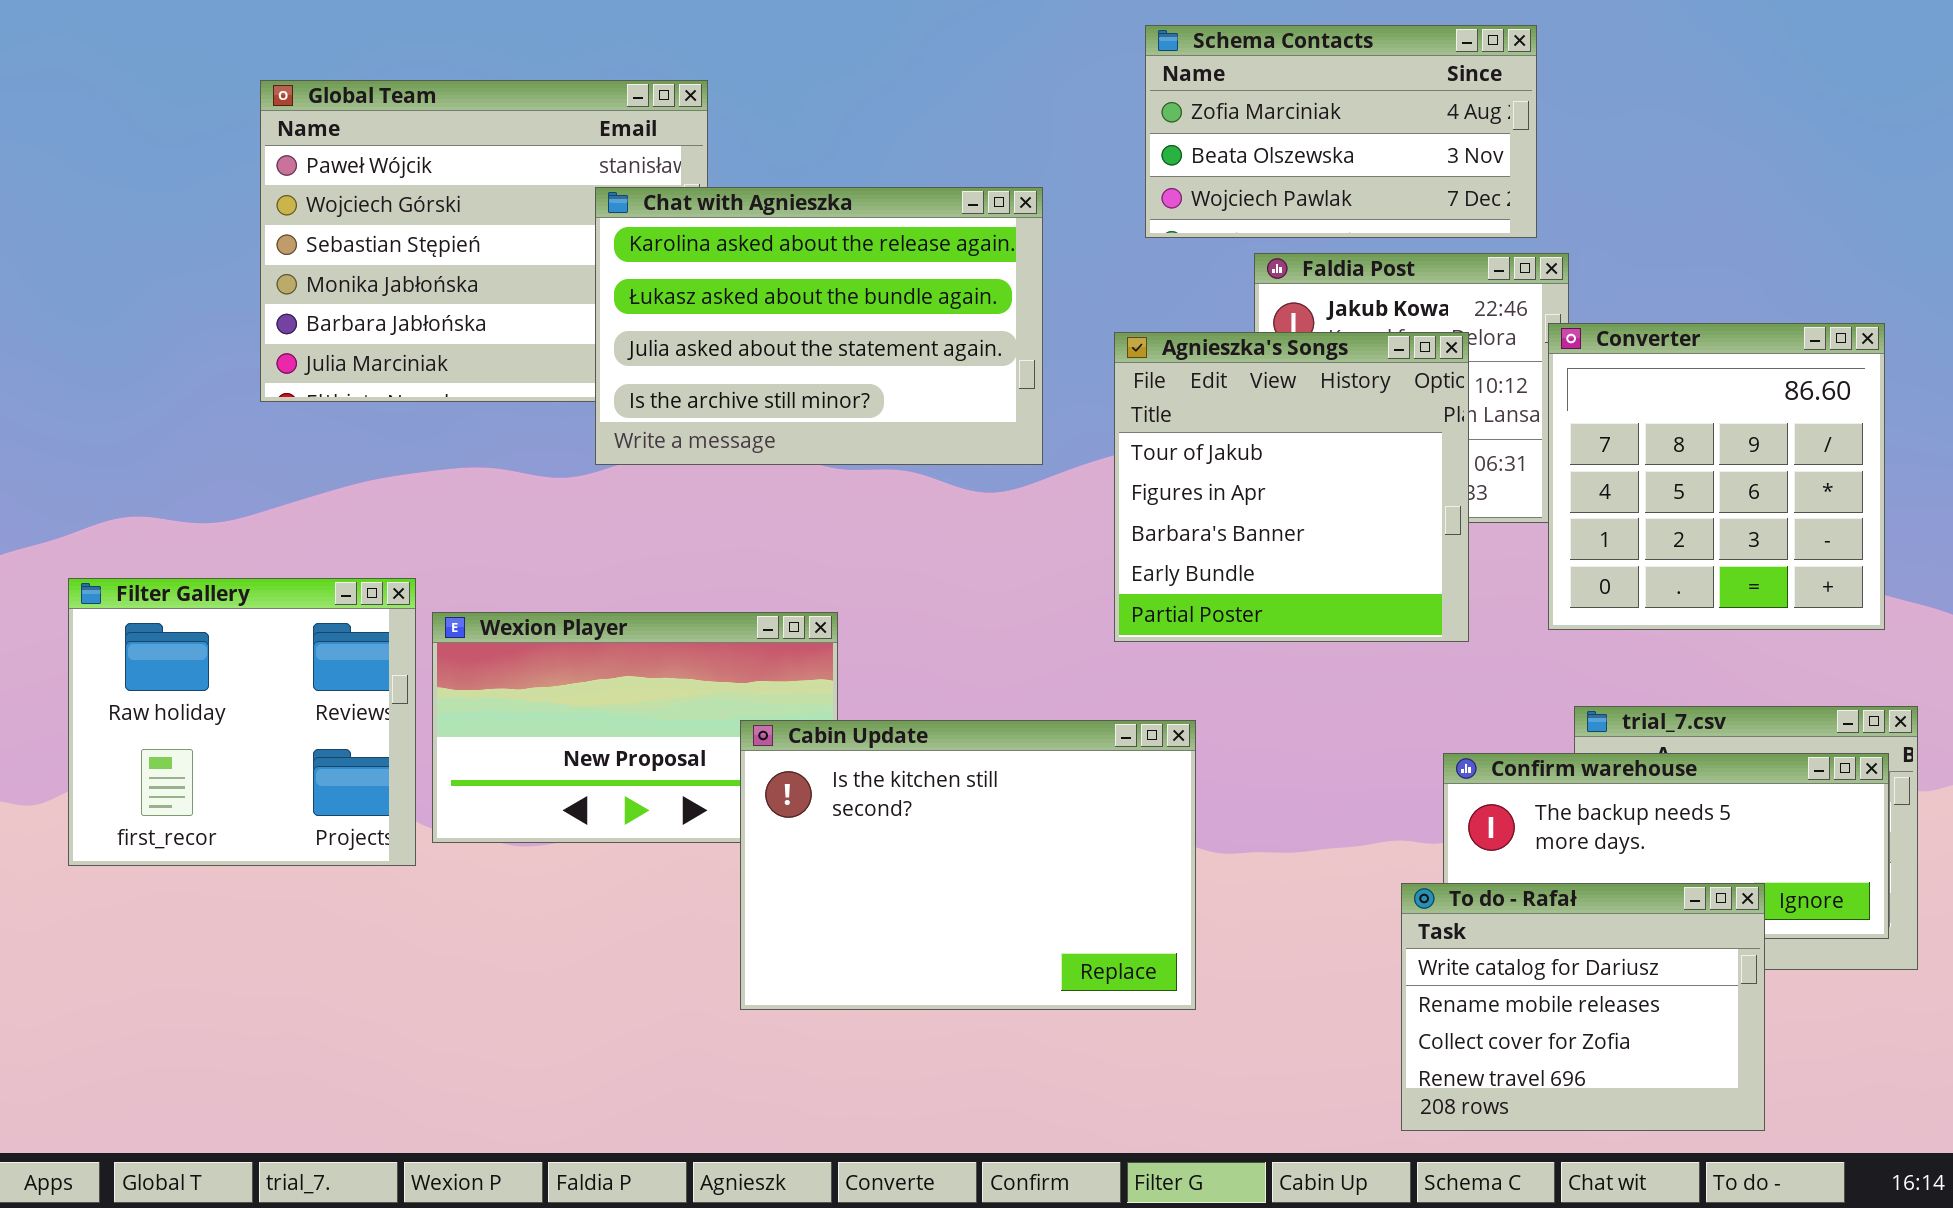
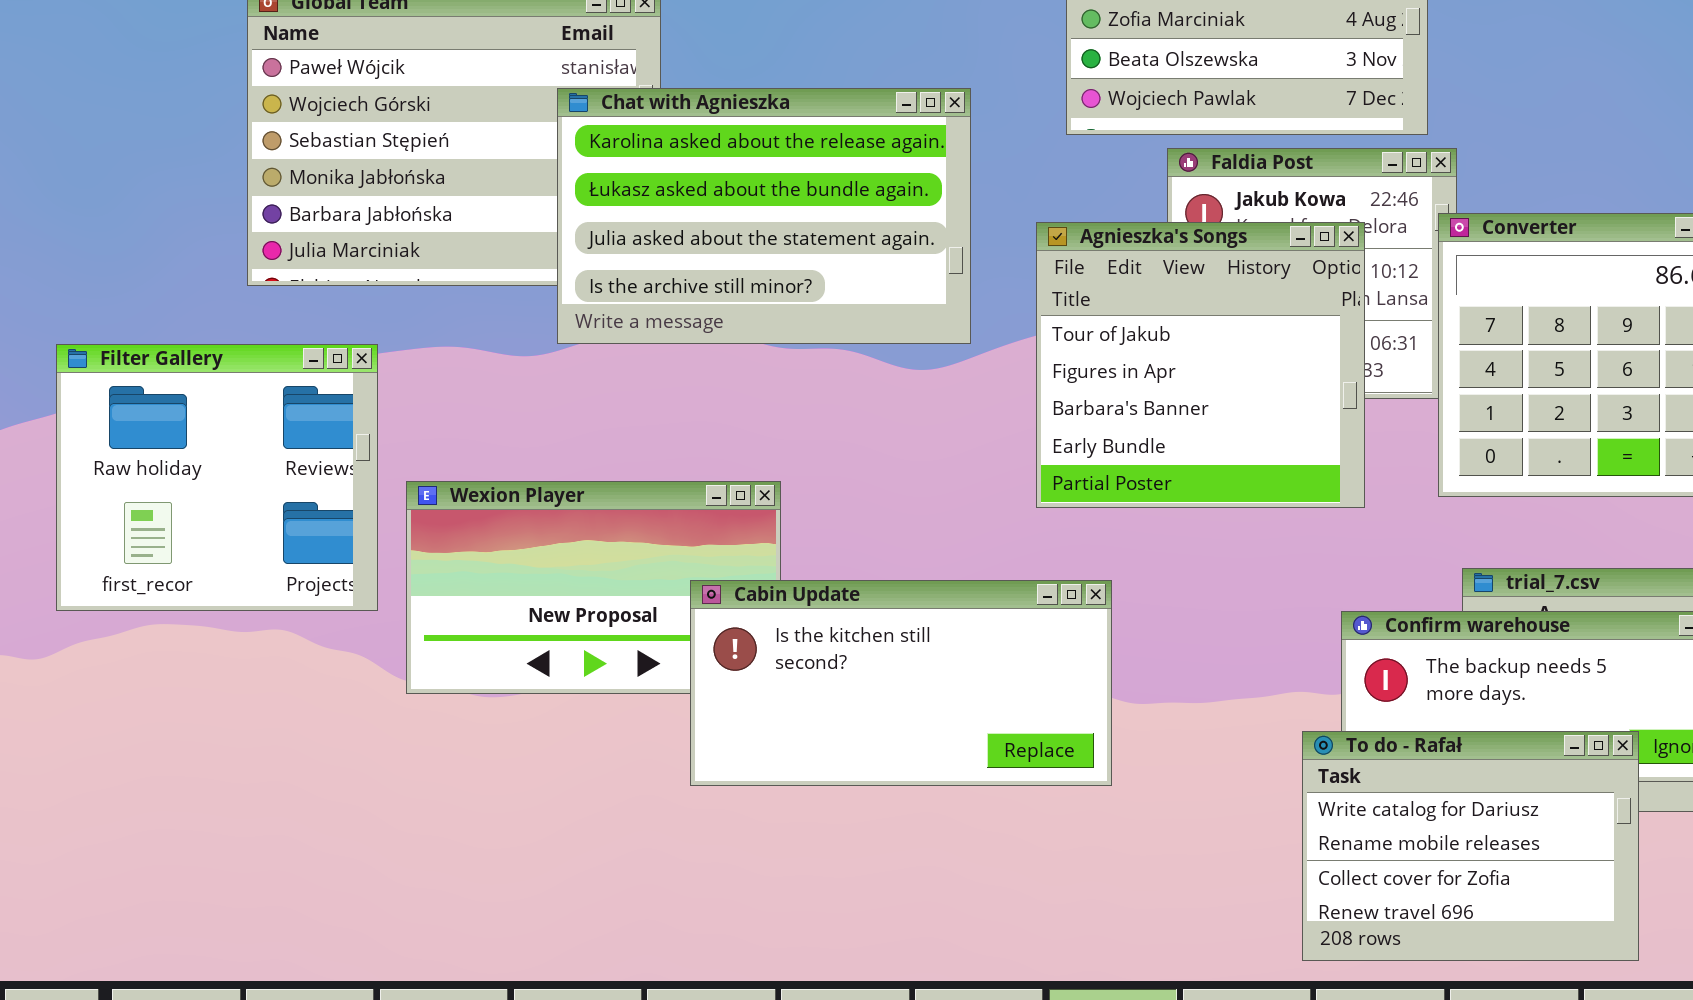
Filter Gallery: [68,578,416,866] -> [56,344,378,611], moved
Cabin Update: [740,720,1196,1010] -> [690,580,1112,786], resized

